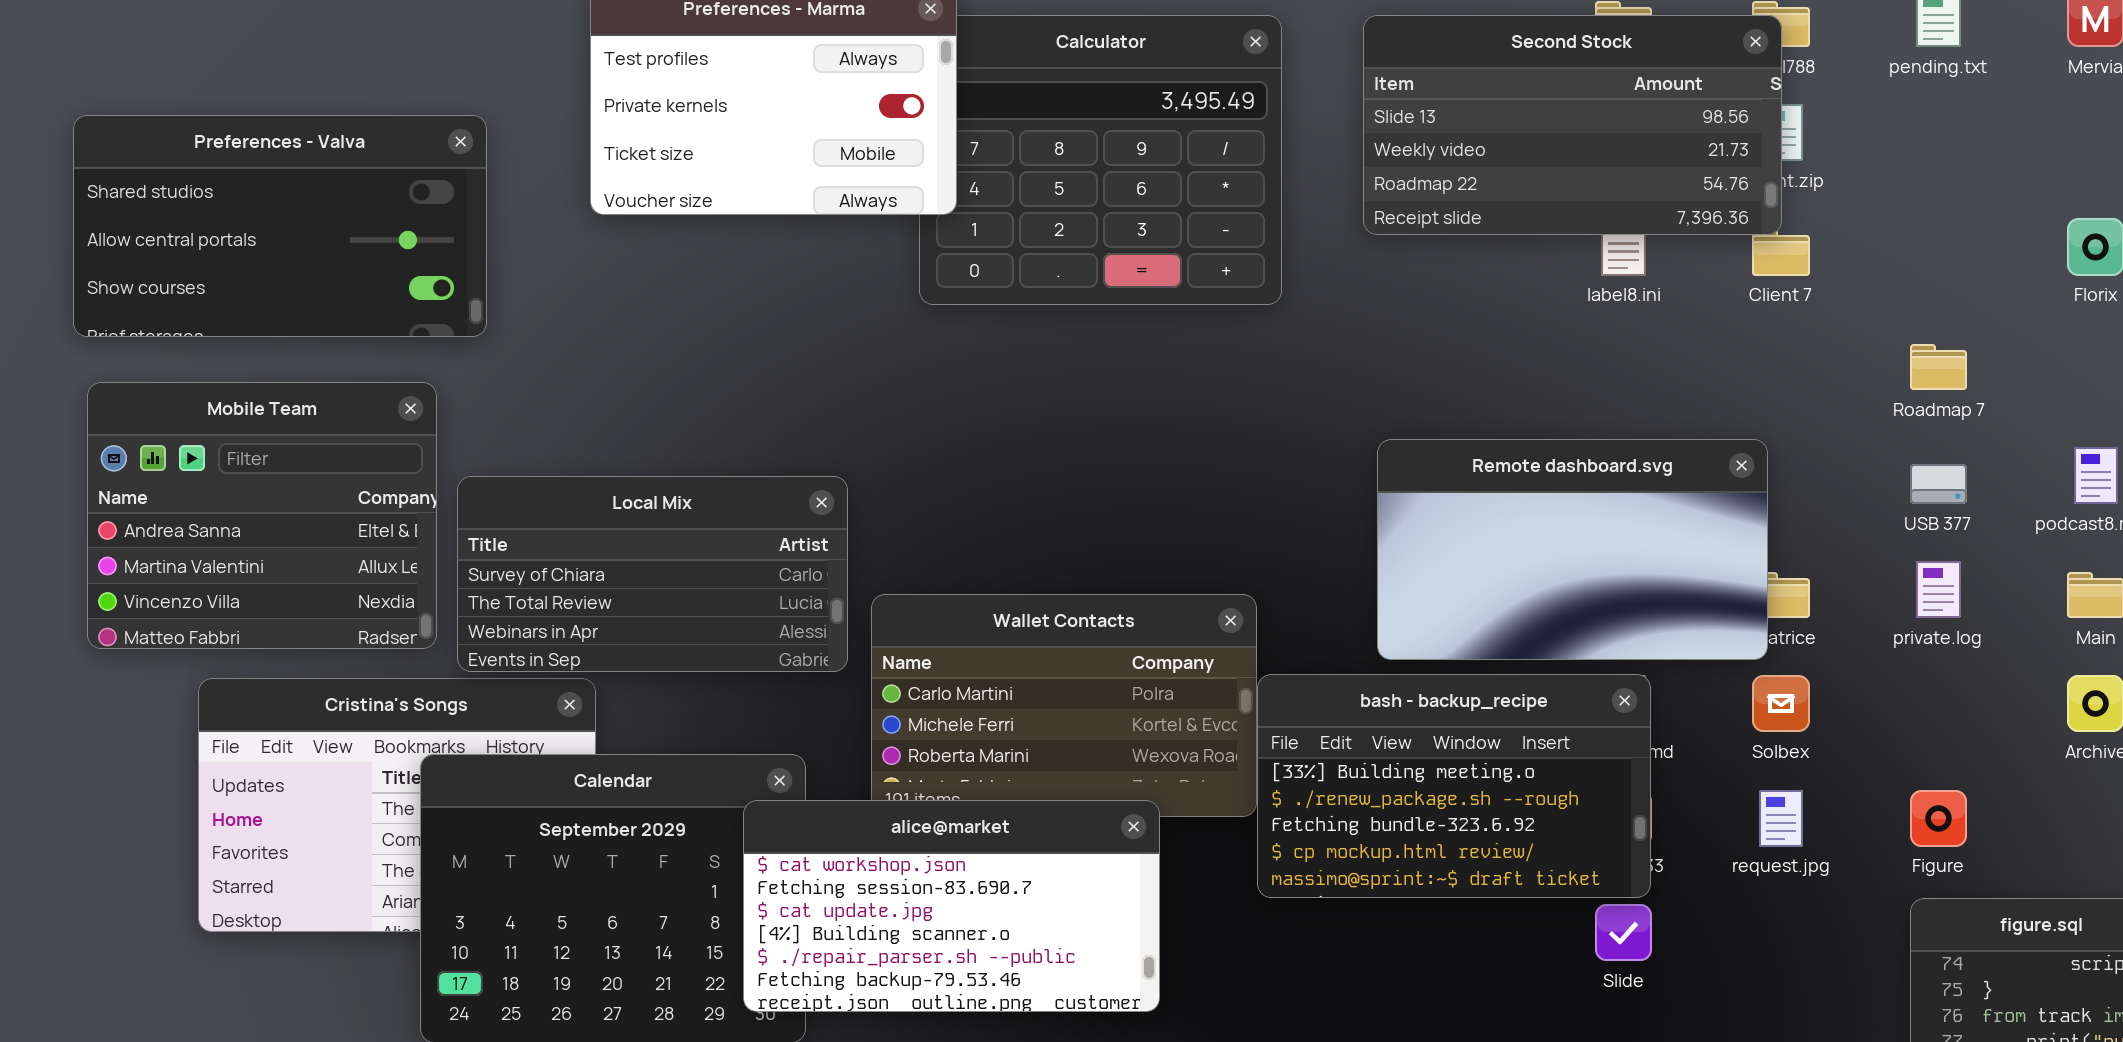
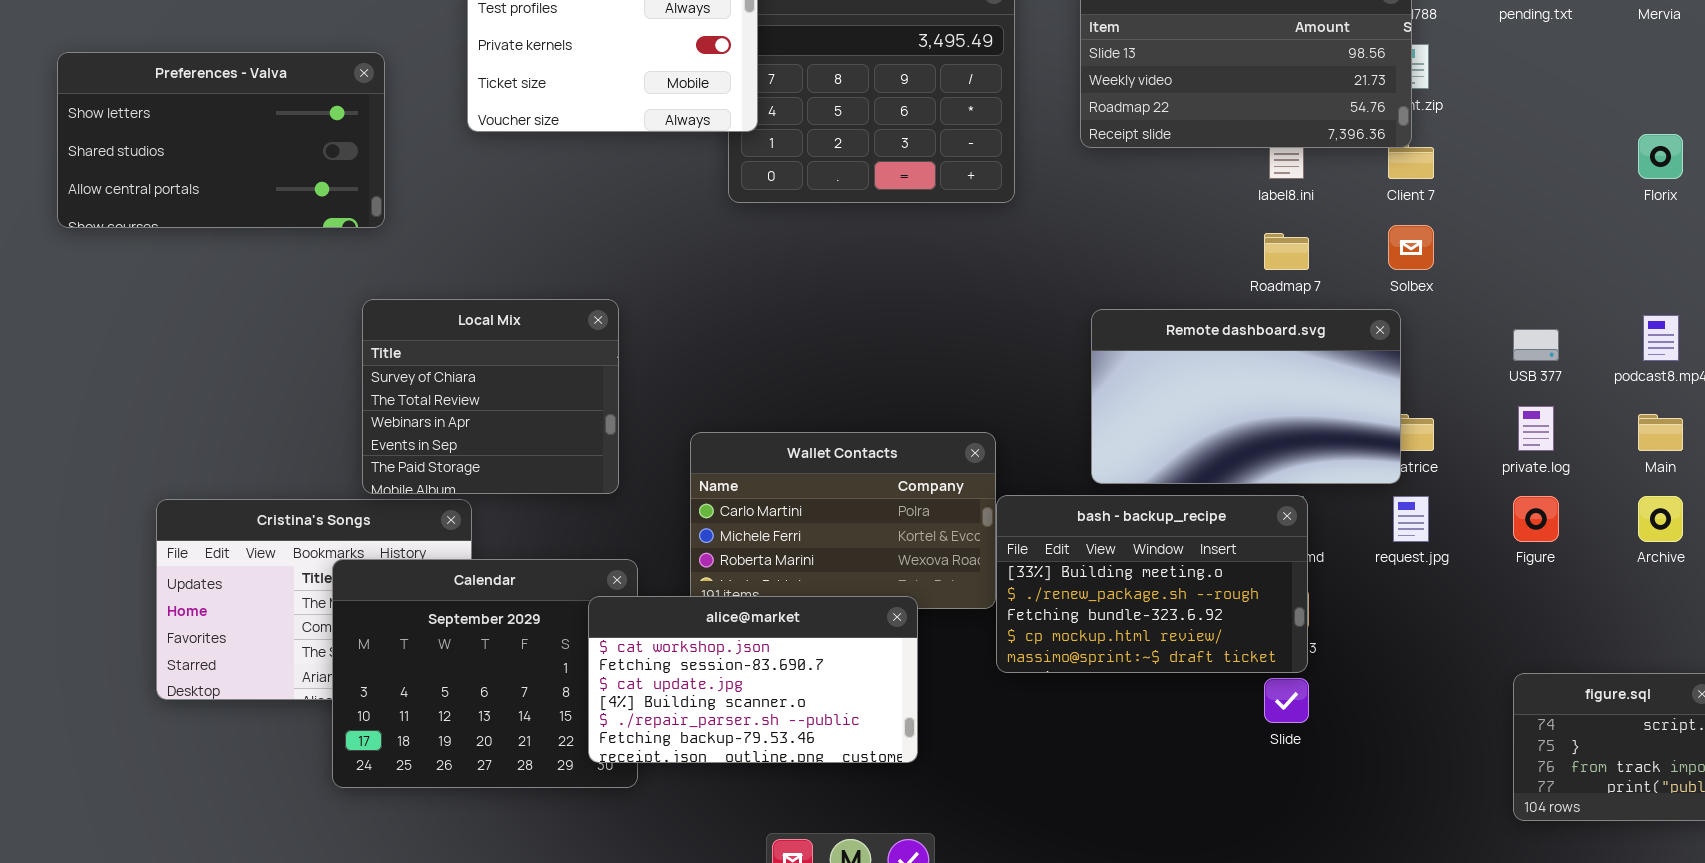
Preferences - Valva: [73,115,487,337] -> [57,52,385,228], scrolled up 1 row
Roadmap 7: [1910,344,1967,390] -> [1264,233,1309,270], moved
Mobile Team: [87,382,437,649] -> none, closed
Local Mix: [457,476,848,672] -> [362,299,619,494], resized
Solbex: [1752,675,1810,732] -> [1388,225,1434,270], moved
request.jpg: [1759,790,1803,847] -> [1393,496,1429,542], moved
Figure: [1910,790,1967,847] -> [1513,496,1559,542], moved

